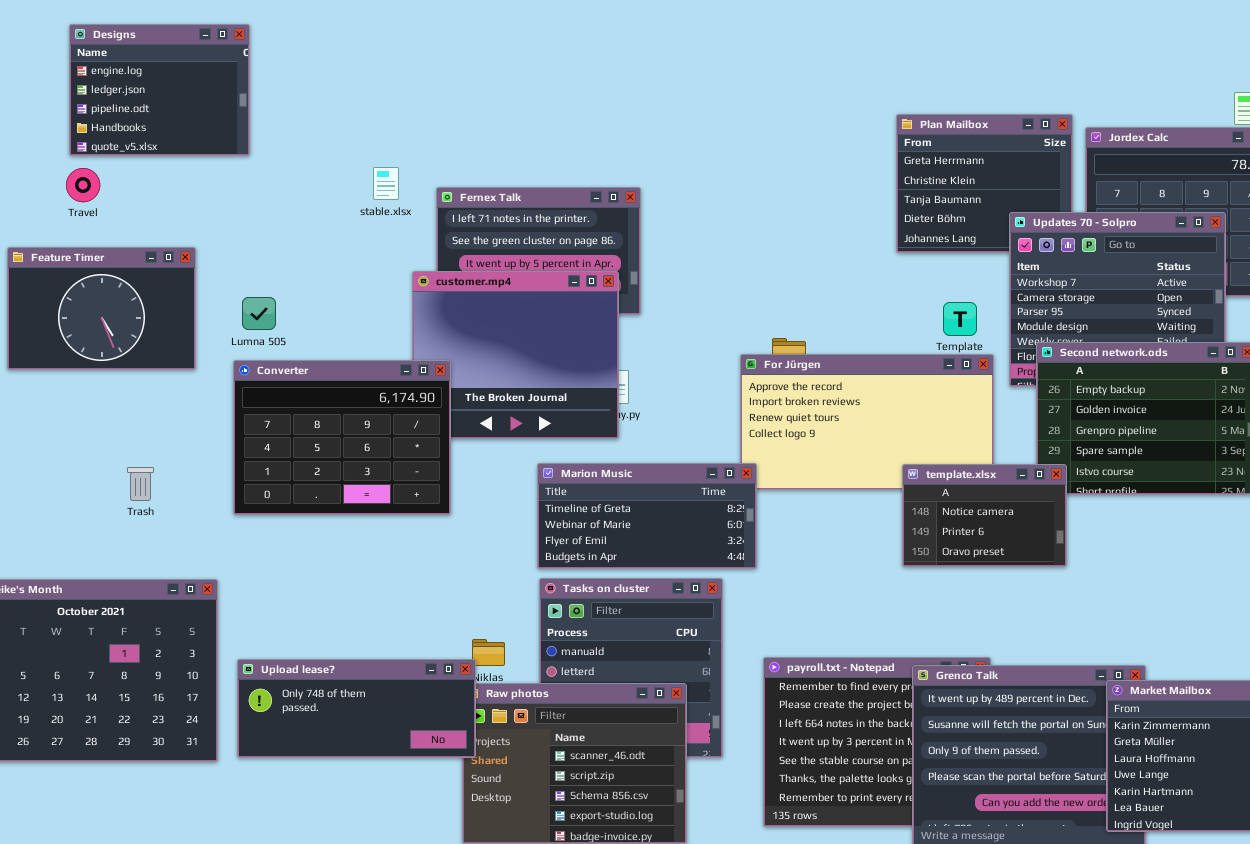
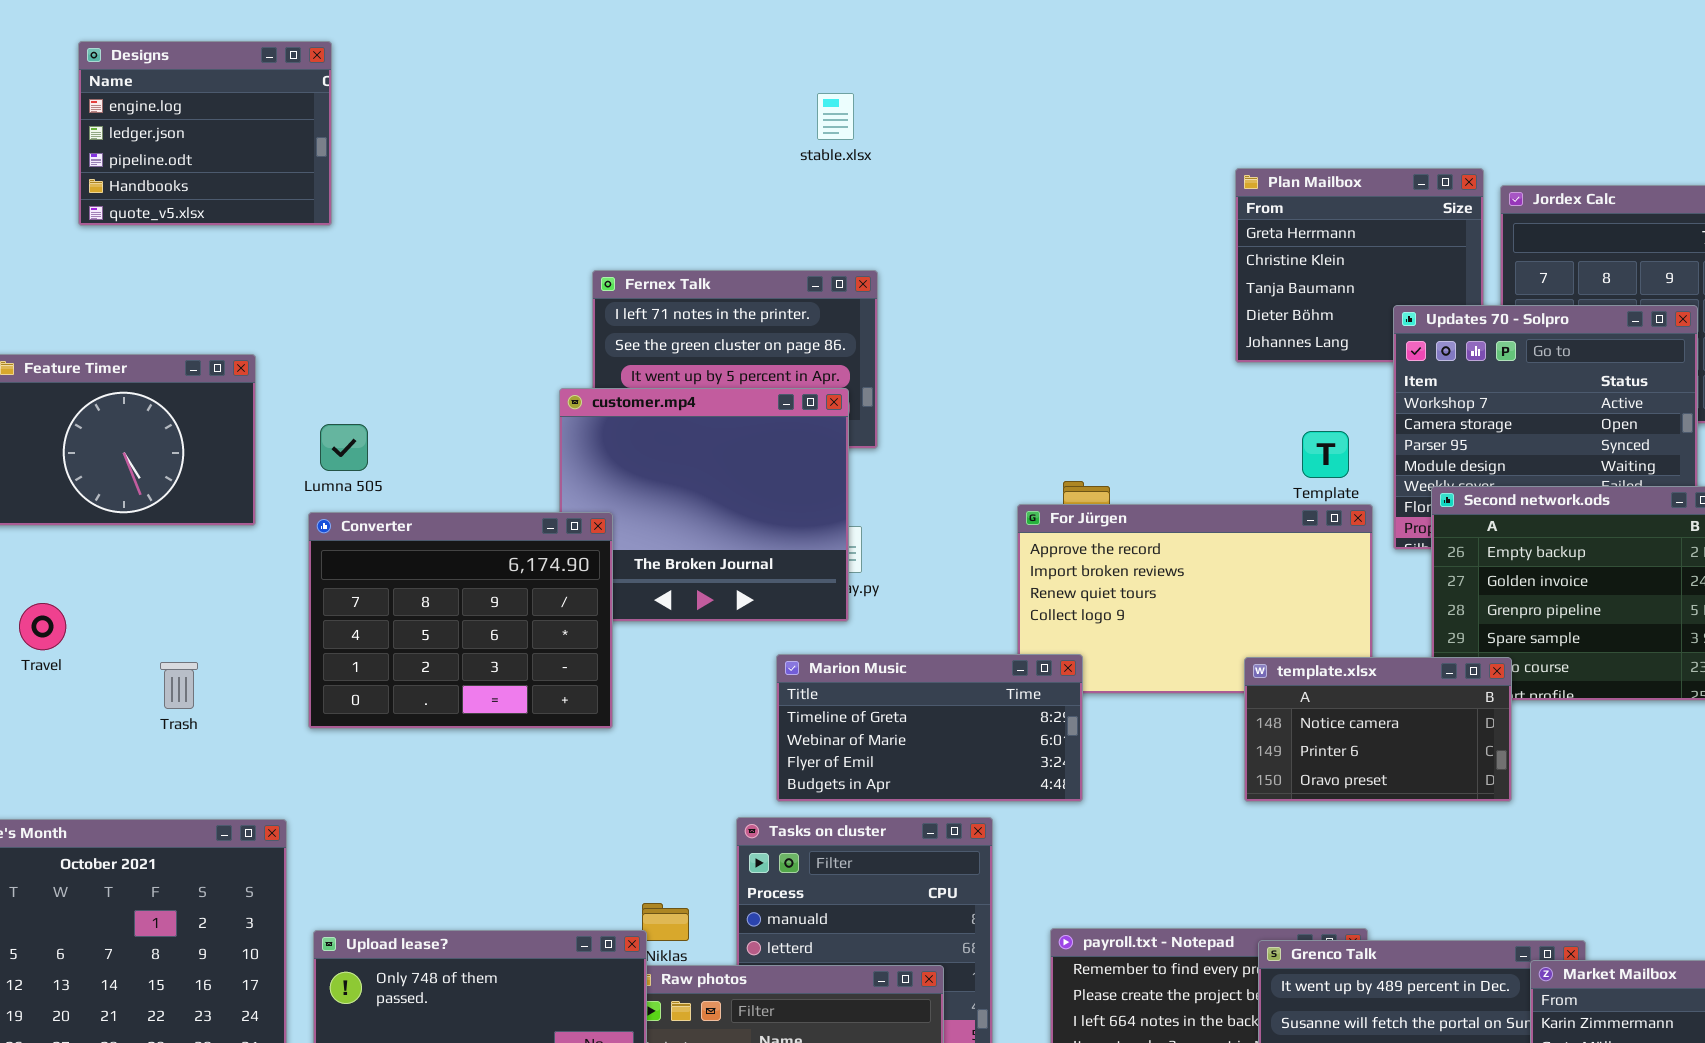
stable.xlsx: [373,167,399,200] -> [817,93,854,140], moved
Travel: [66,168,100,202] -> [19,603,66,650], moved
Marion Music: [537,463,757,569] -> [776,654,1083,802], moved
template.xlsx: [902,464,1067,567] -> [1244,657,1512,802], resized

